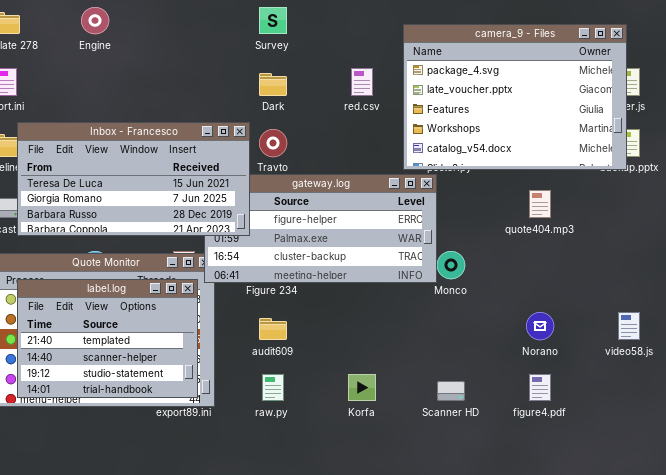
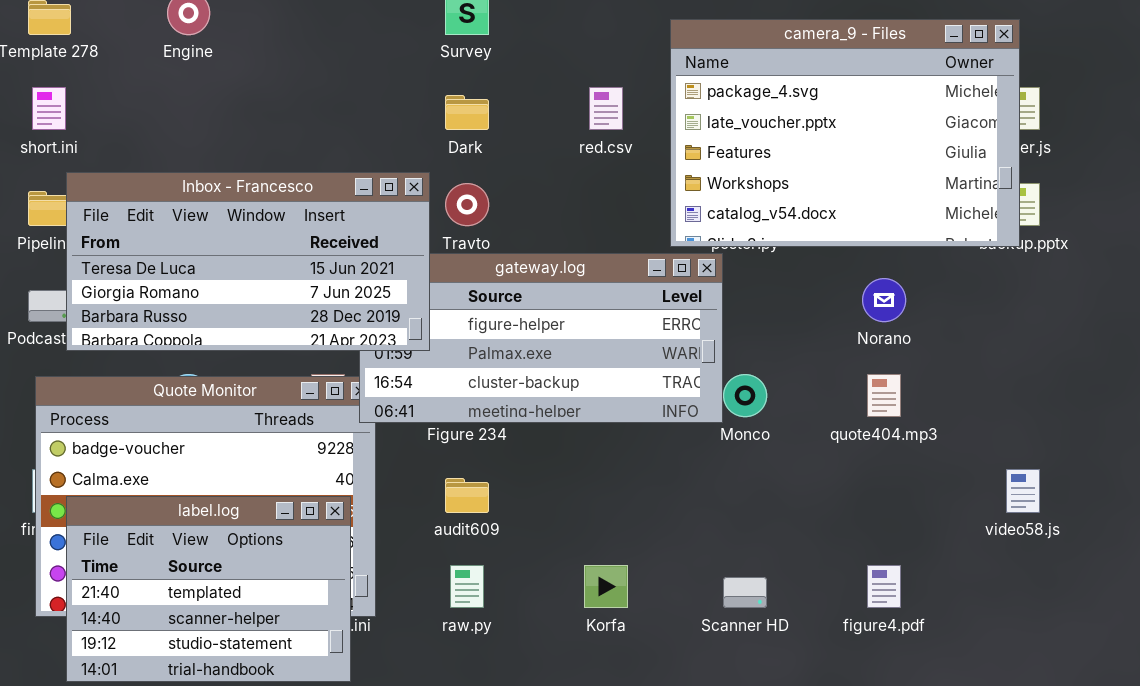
quote404.mp3: [529,190,551,218] -> [867,374,901,417], moved
label.log: [17,279,198,398] -> [66,496,351,682], moved
Norano: [526,312,554,340] -> [862,278,906,322], moved

